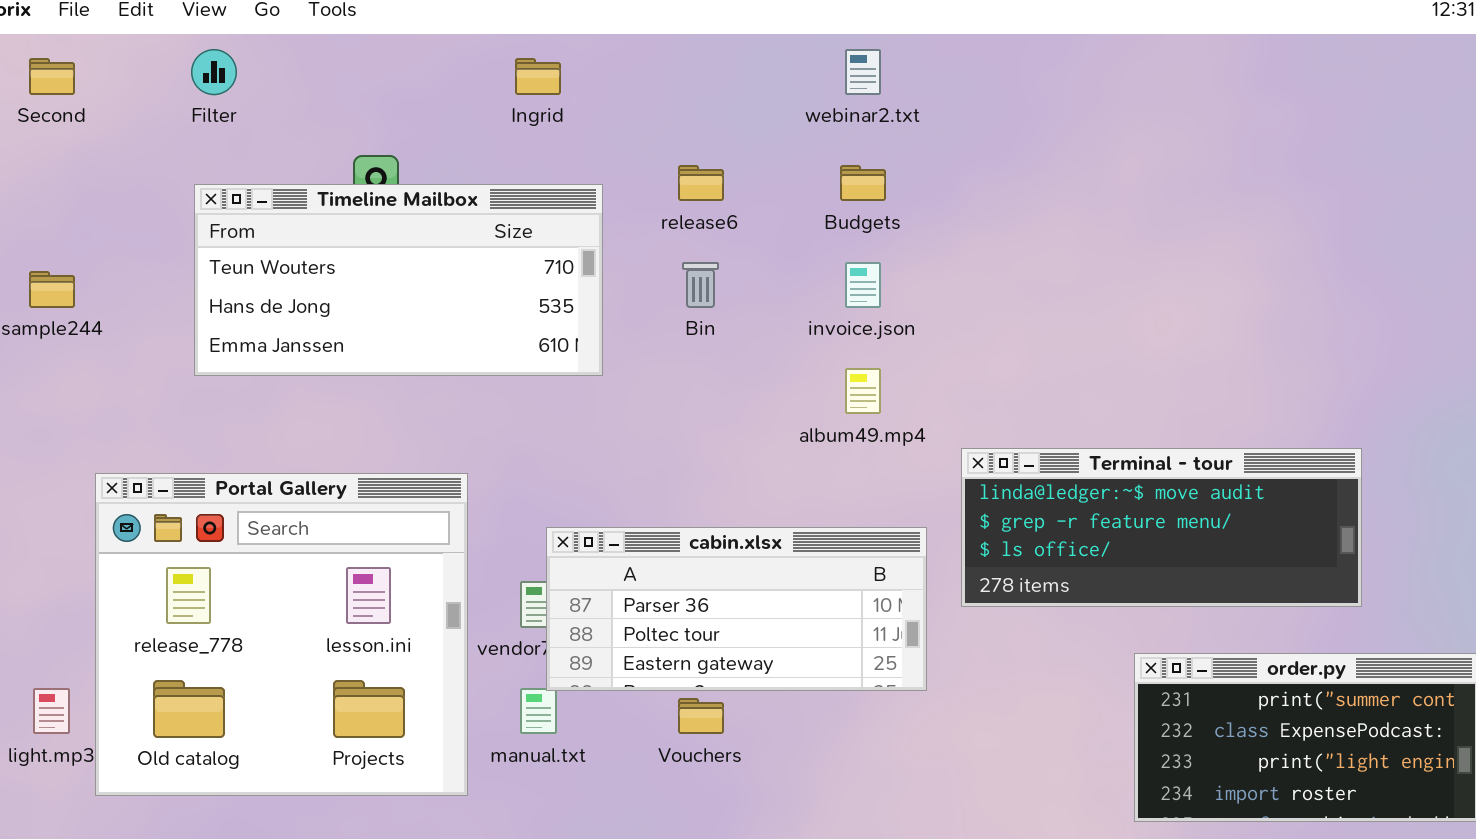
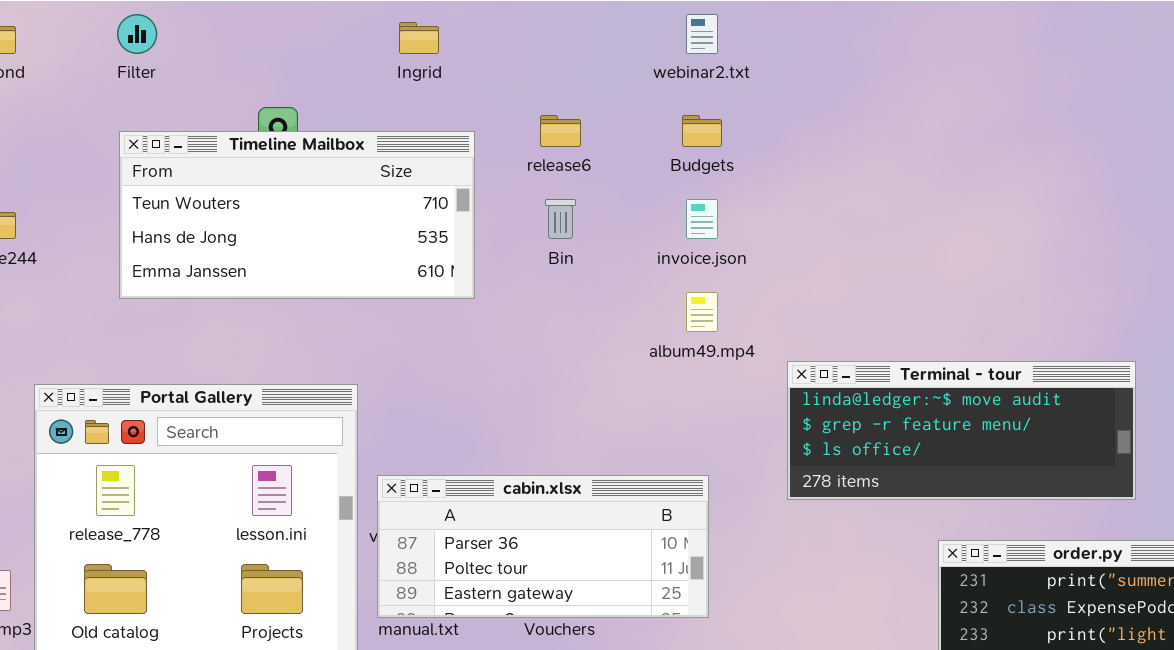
cabin.xlsx: [546,527,927,691] -> [377,475,709,618], moved

